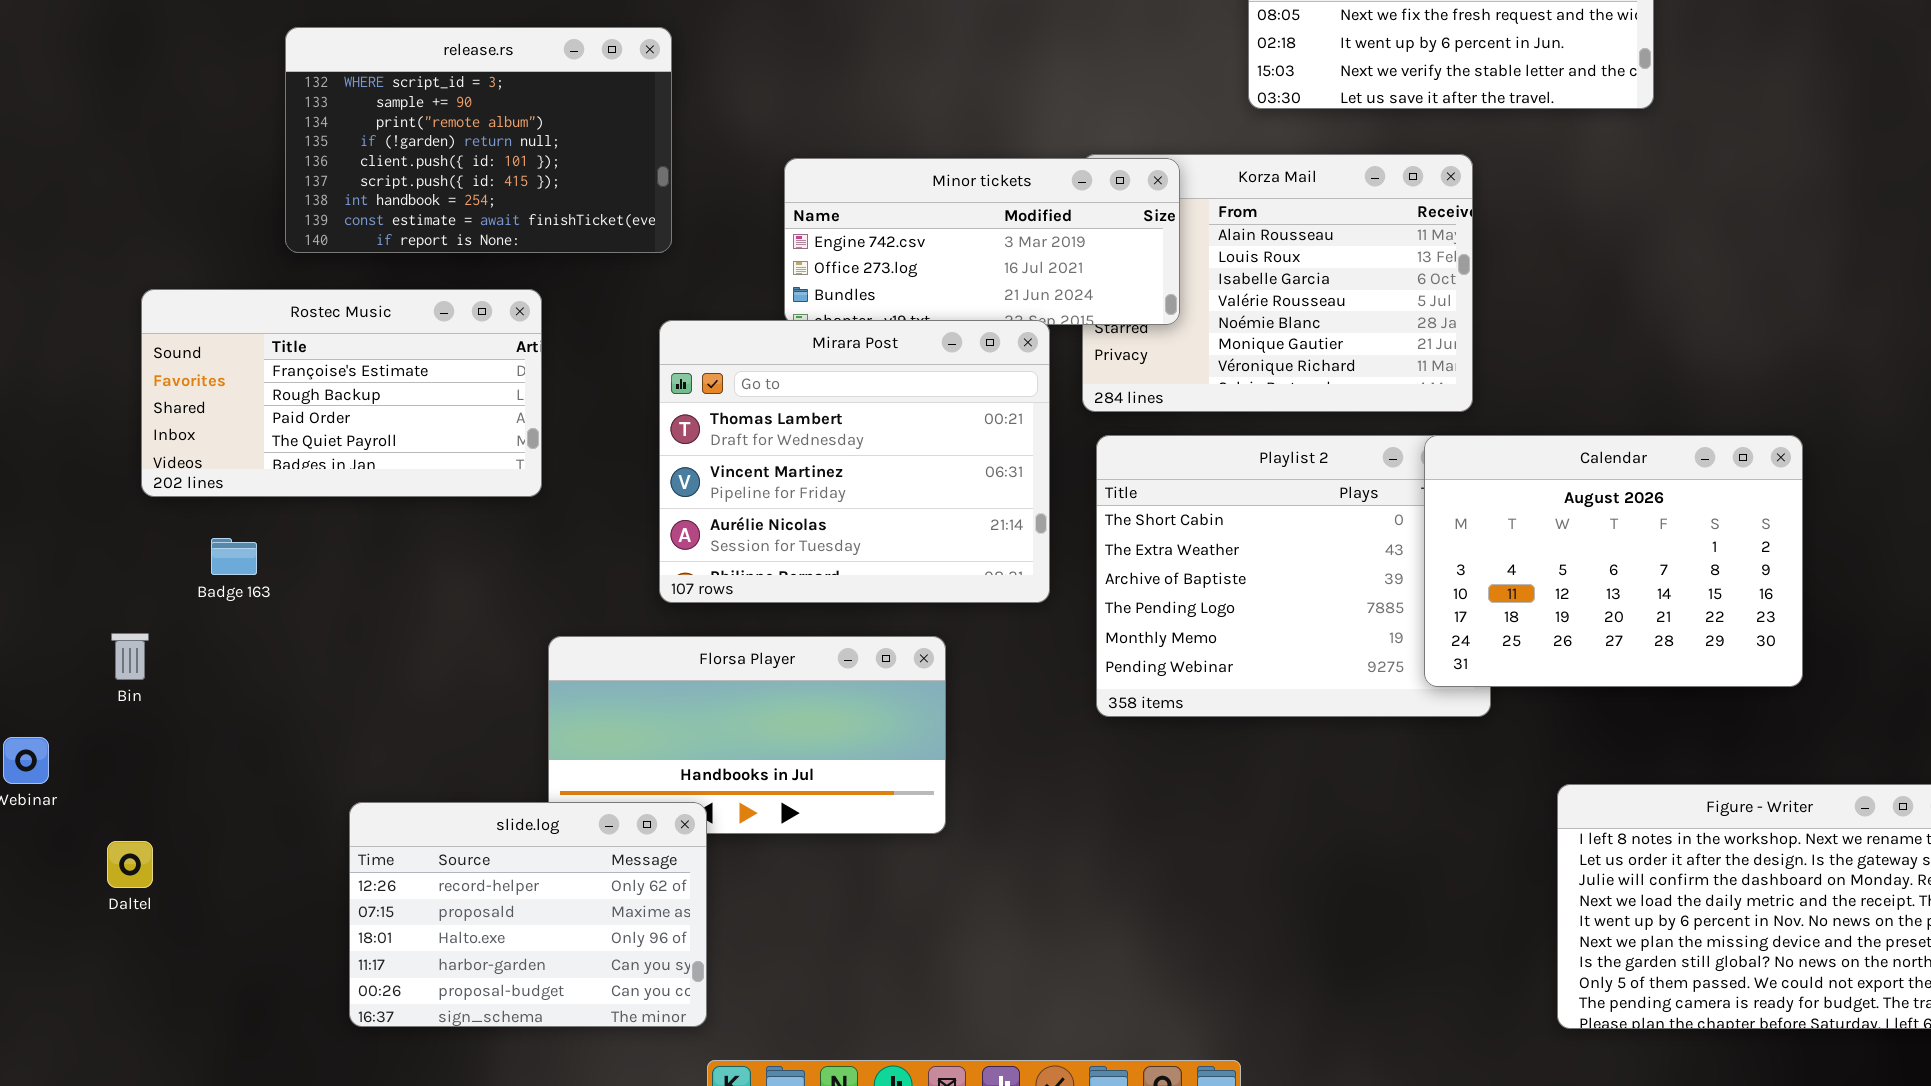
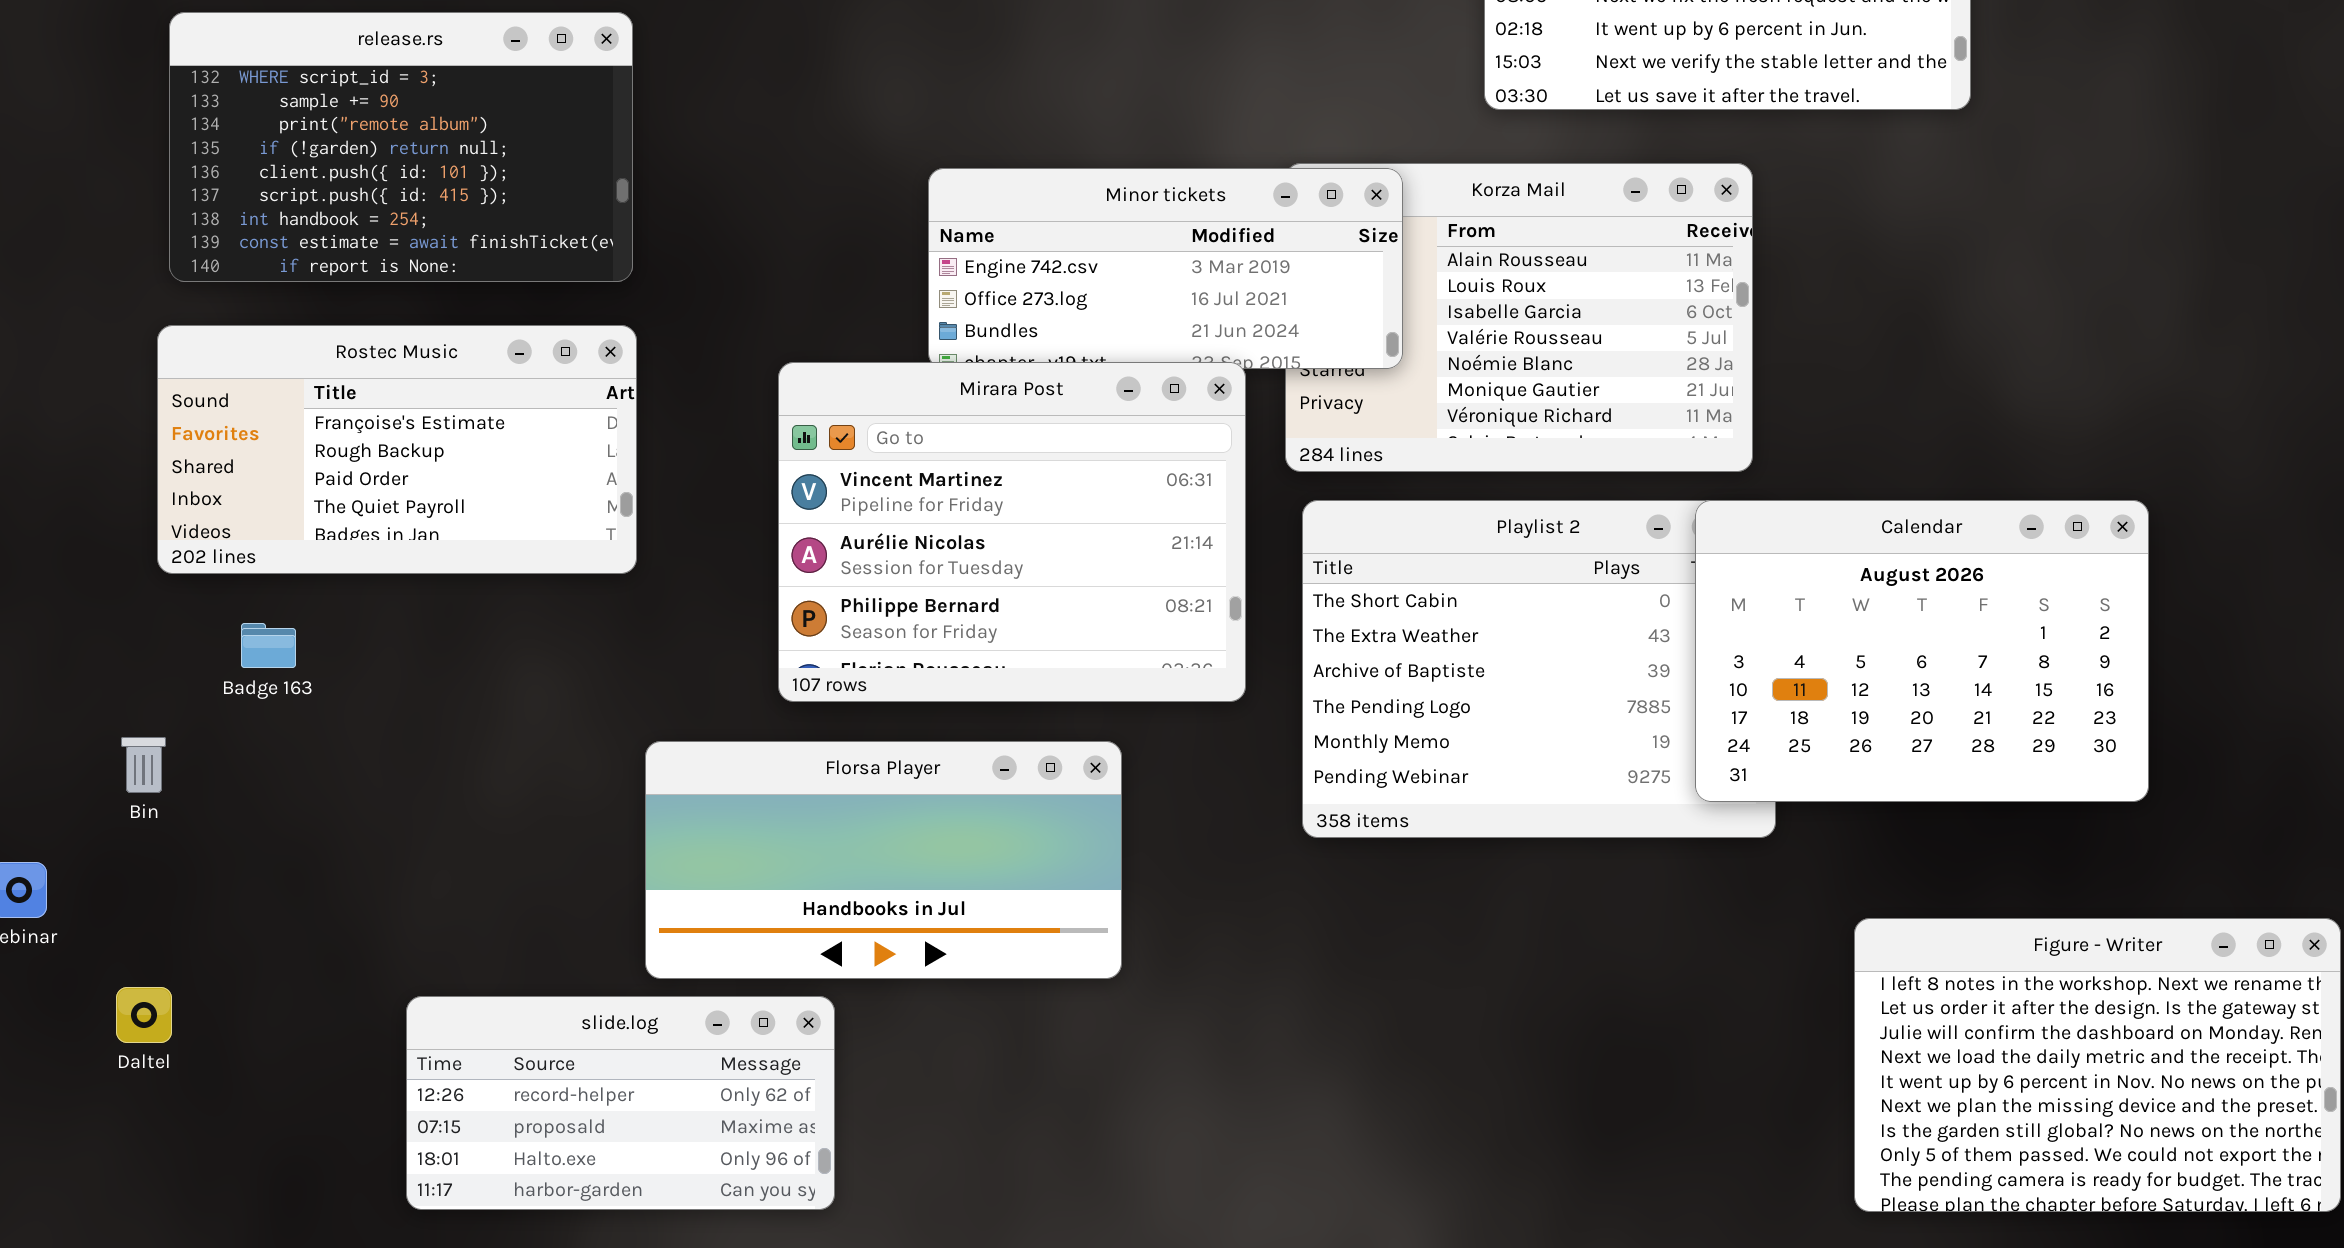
release.rs: [285,27,672,253] -> [169,12,633,282], moved
Mirara Post: [659,320,1050,603] -> [778,362,1246,702], scrolled down 1 row
slide.log: [349,802,707,1027] -> [406,996,835,1210], resized

